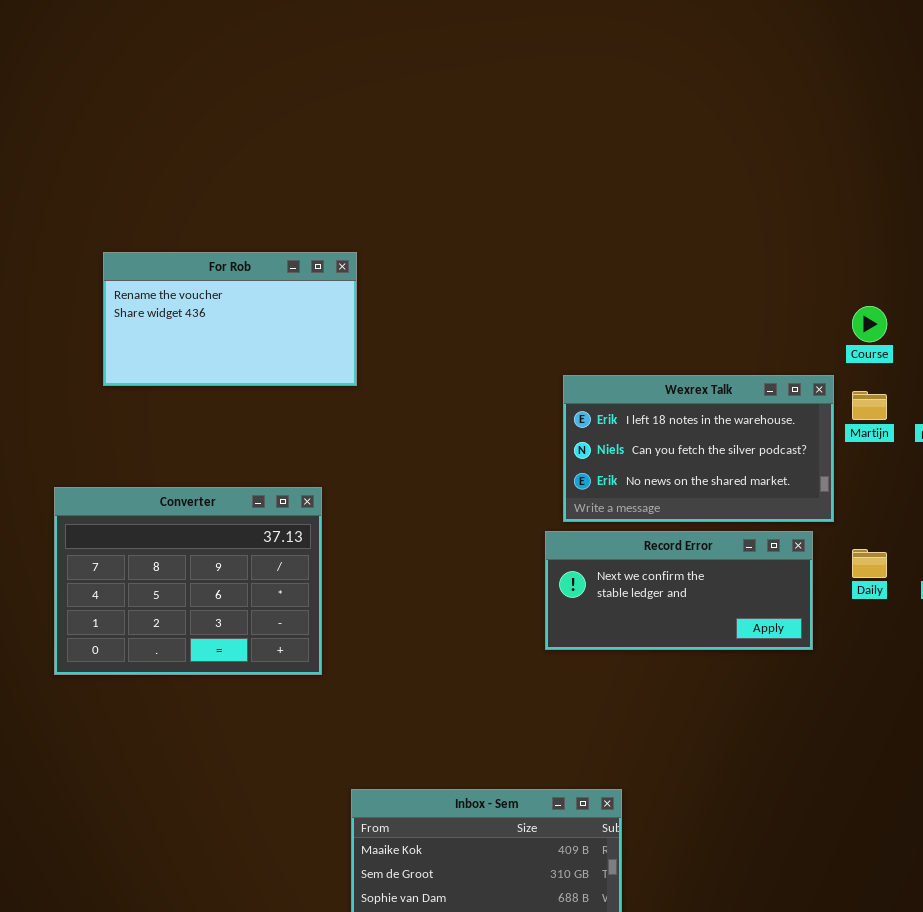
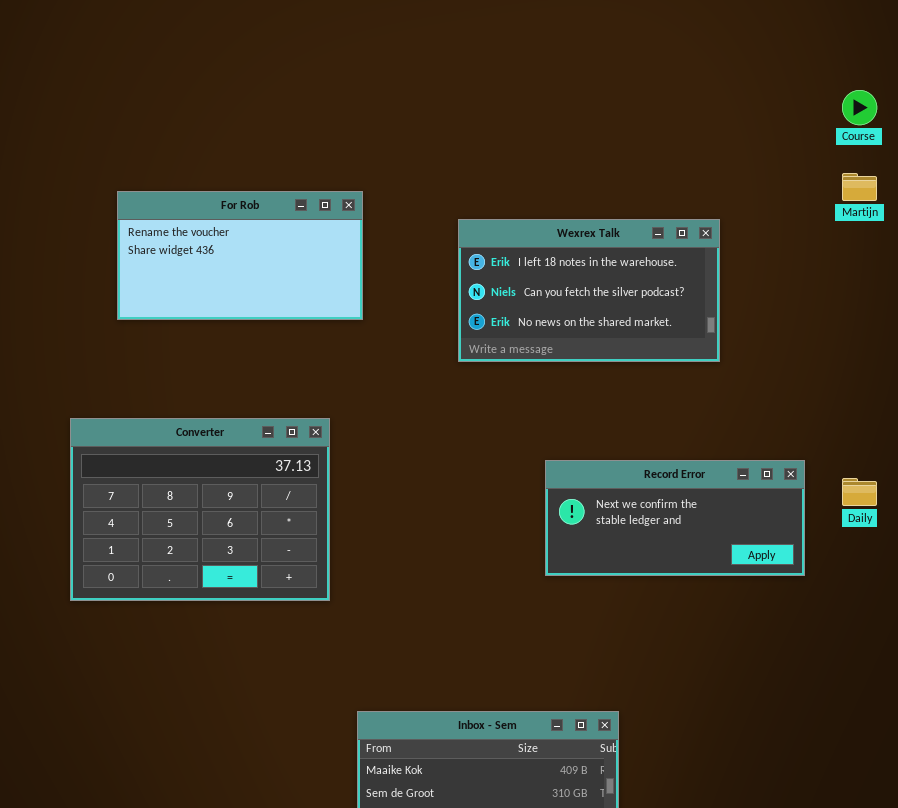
Course: [852,306,887,342] -> [842,90,877,125], moved
Wexrex Talk: [563,375,834,522] -> [458,219,720,362], moved
Martijn: [852,391,887,420] -> [842,173,877,201], moved

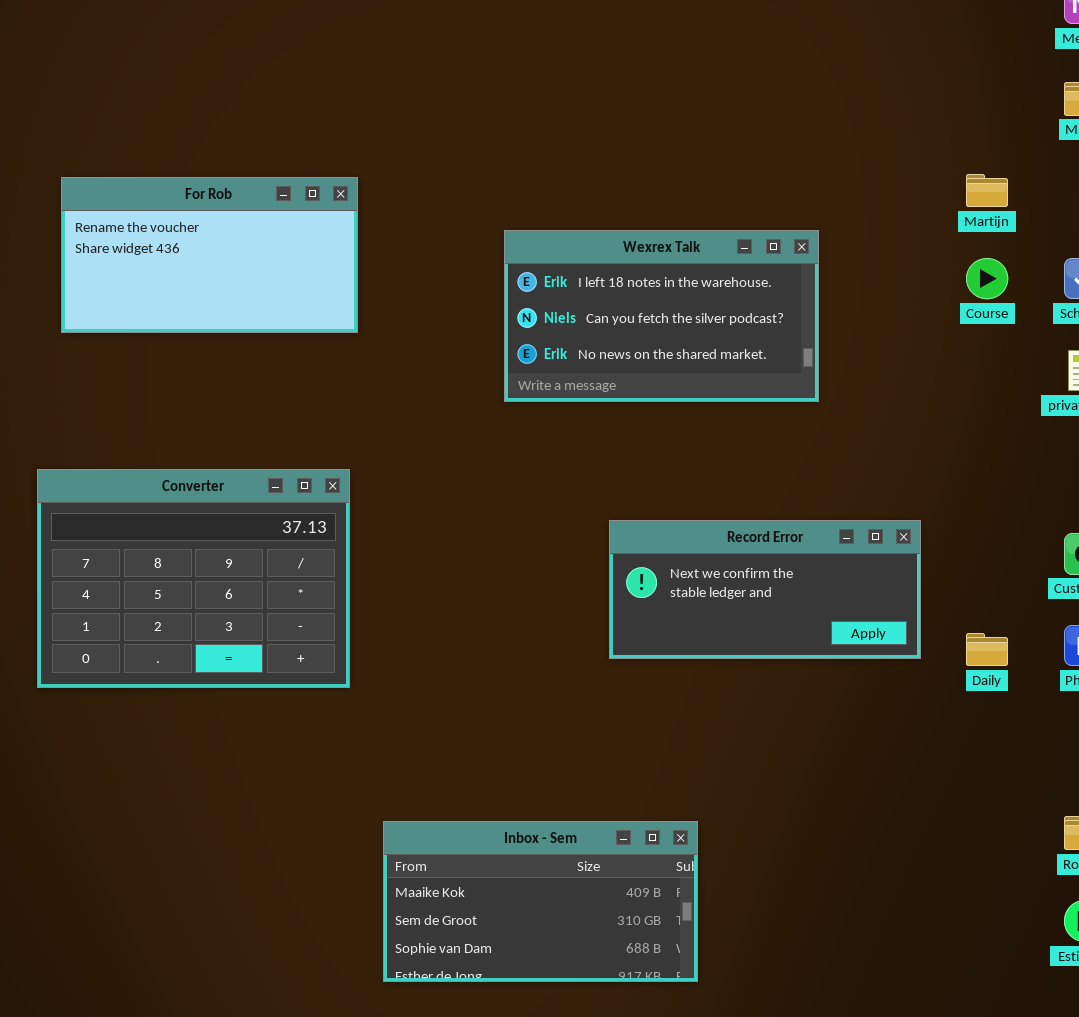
Course: [842,90,877,125] -> [966,258,1008,299], moved
For Rob: [117,191,363,320] -> [61,177,358,333], moved
Daily: [842,478,877,506] -> [966,633,1008,666], moved

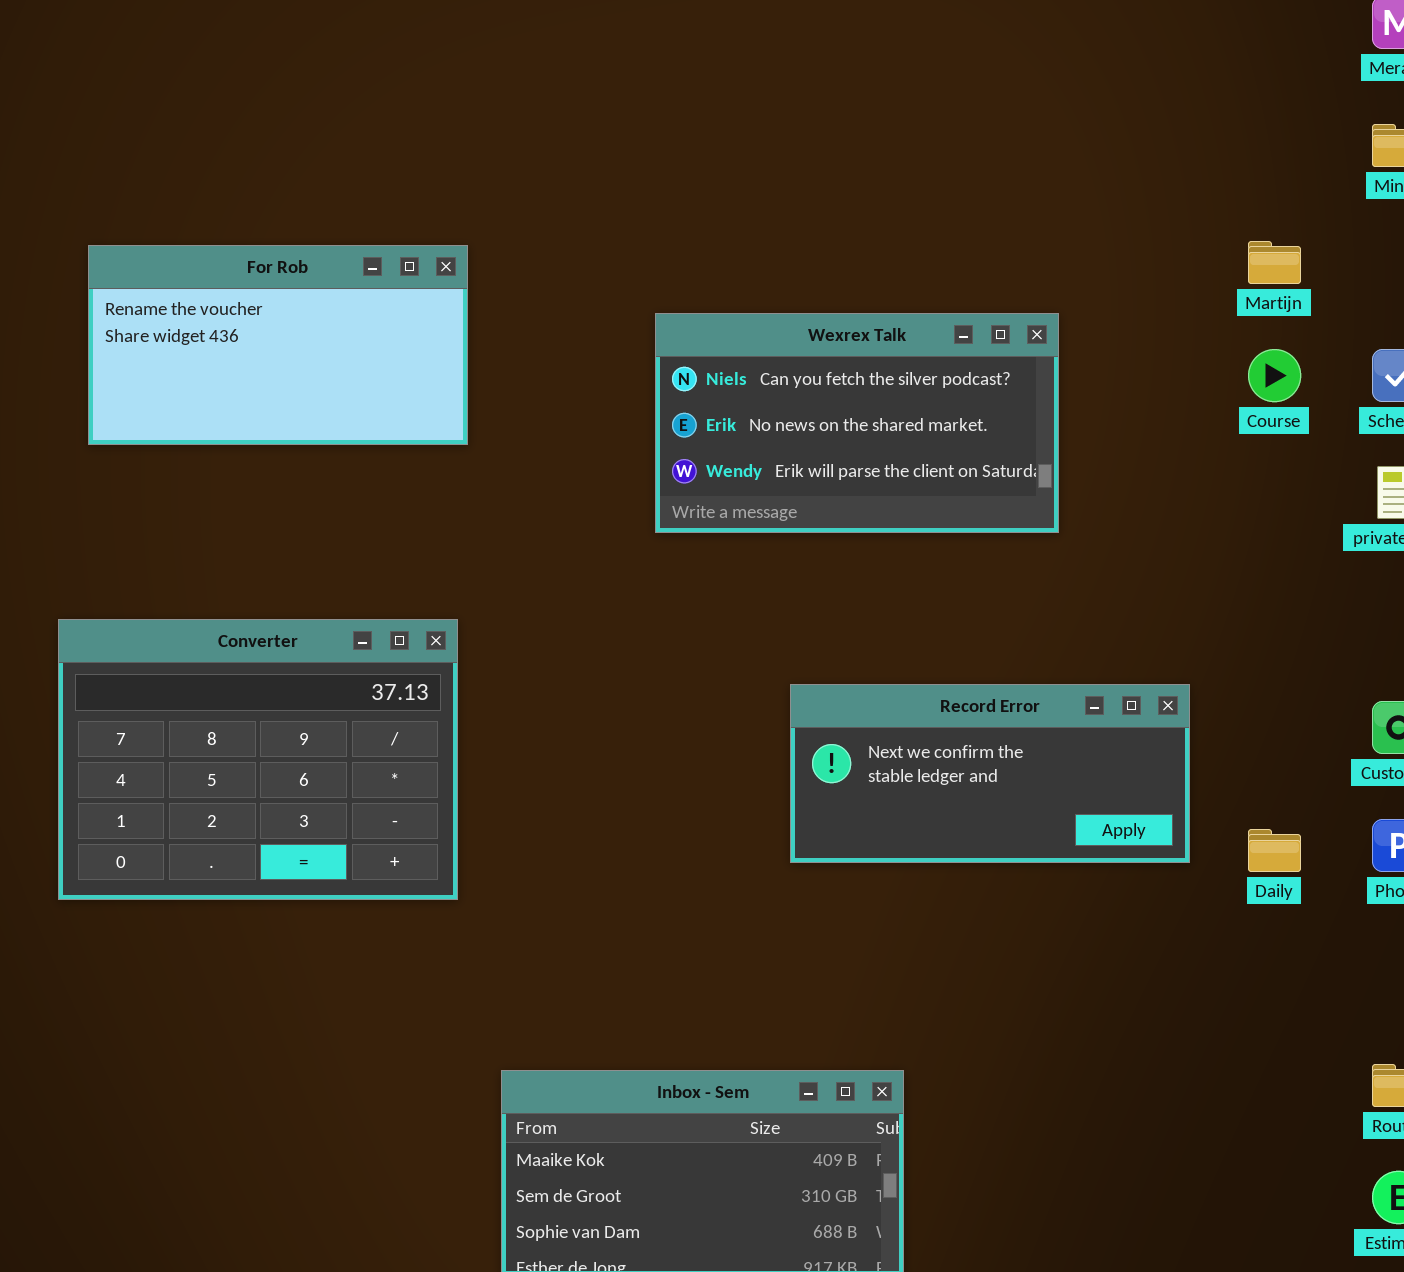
Wexrex Talk: [504,230,819,402] -> [655,313,1059,533], scrolled down 1 row

